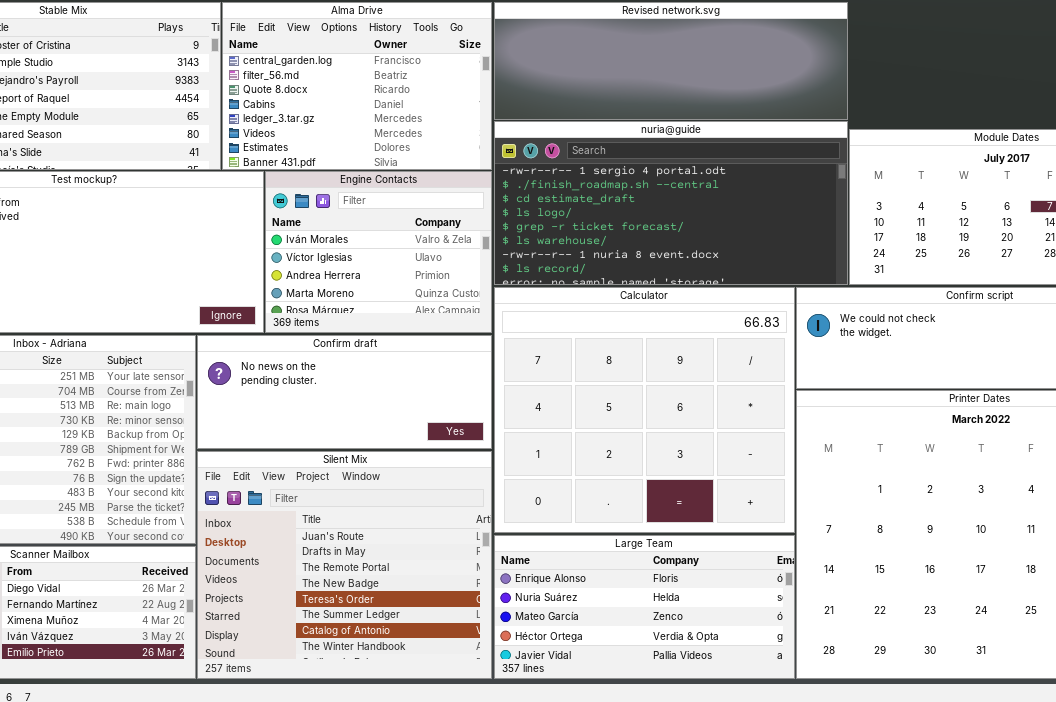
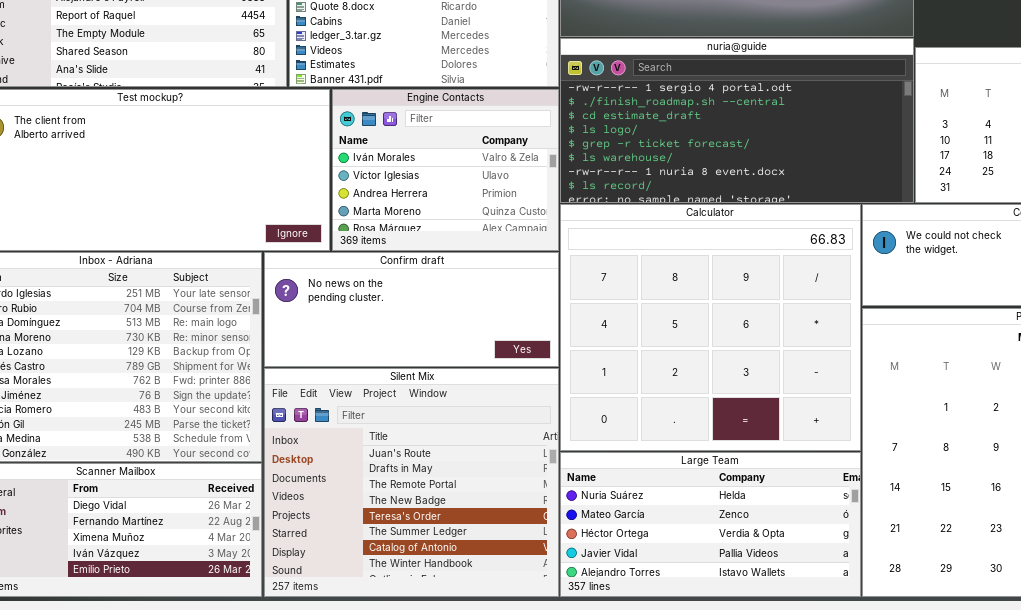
Large Team: [494,535,795,679] -> [560,452,861,597], scrolled down 1 row

